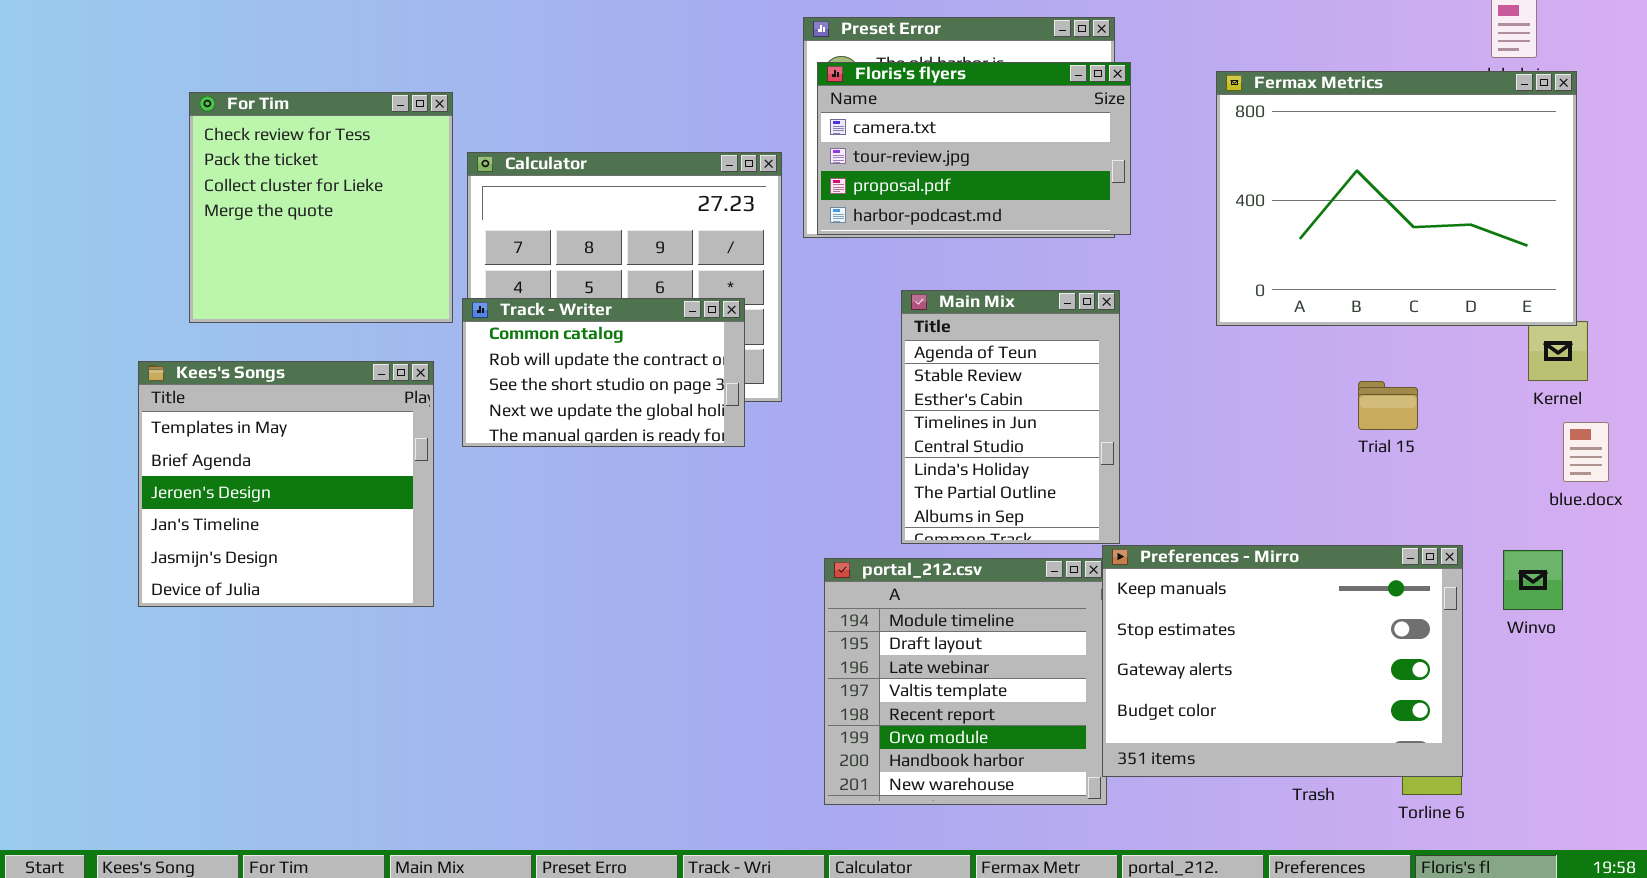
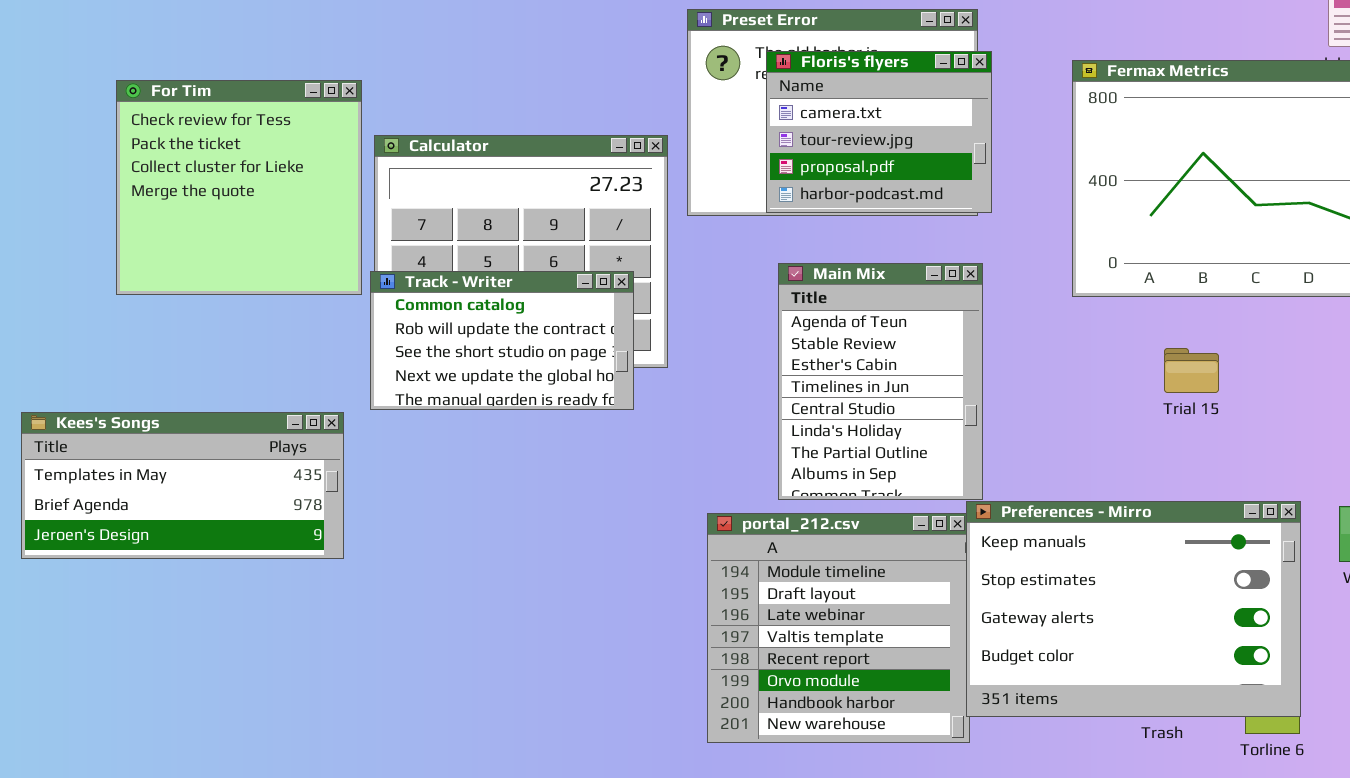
Floris's flyers: [817,62,1131,235] -> [766,51,992,213], resized
Kees's Songs: [138,361,434,607] -> [21,412,344,559], resized
Trial 15: [1358,381,1418,430] -> [1164,348,1219,393], moved

